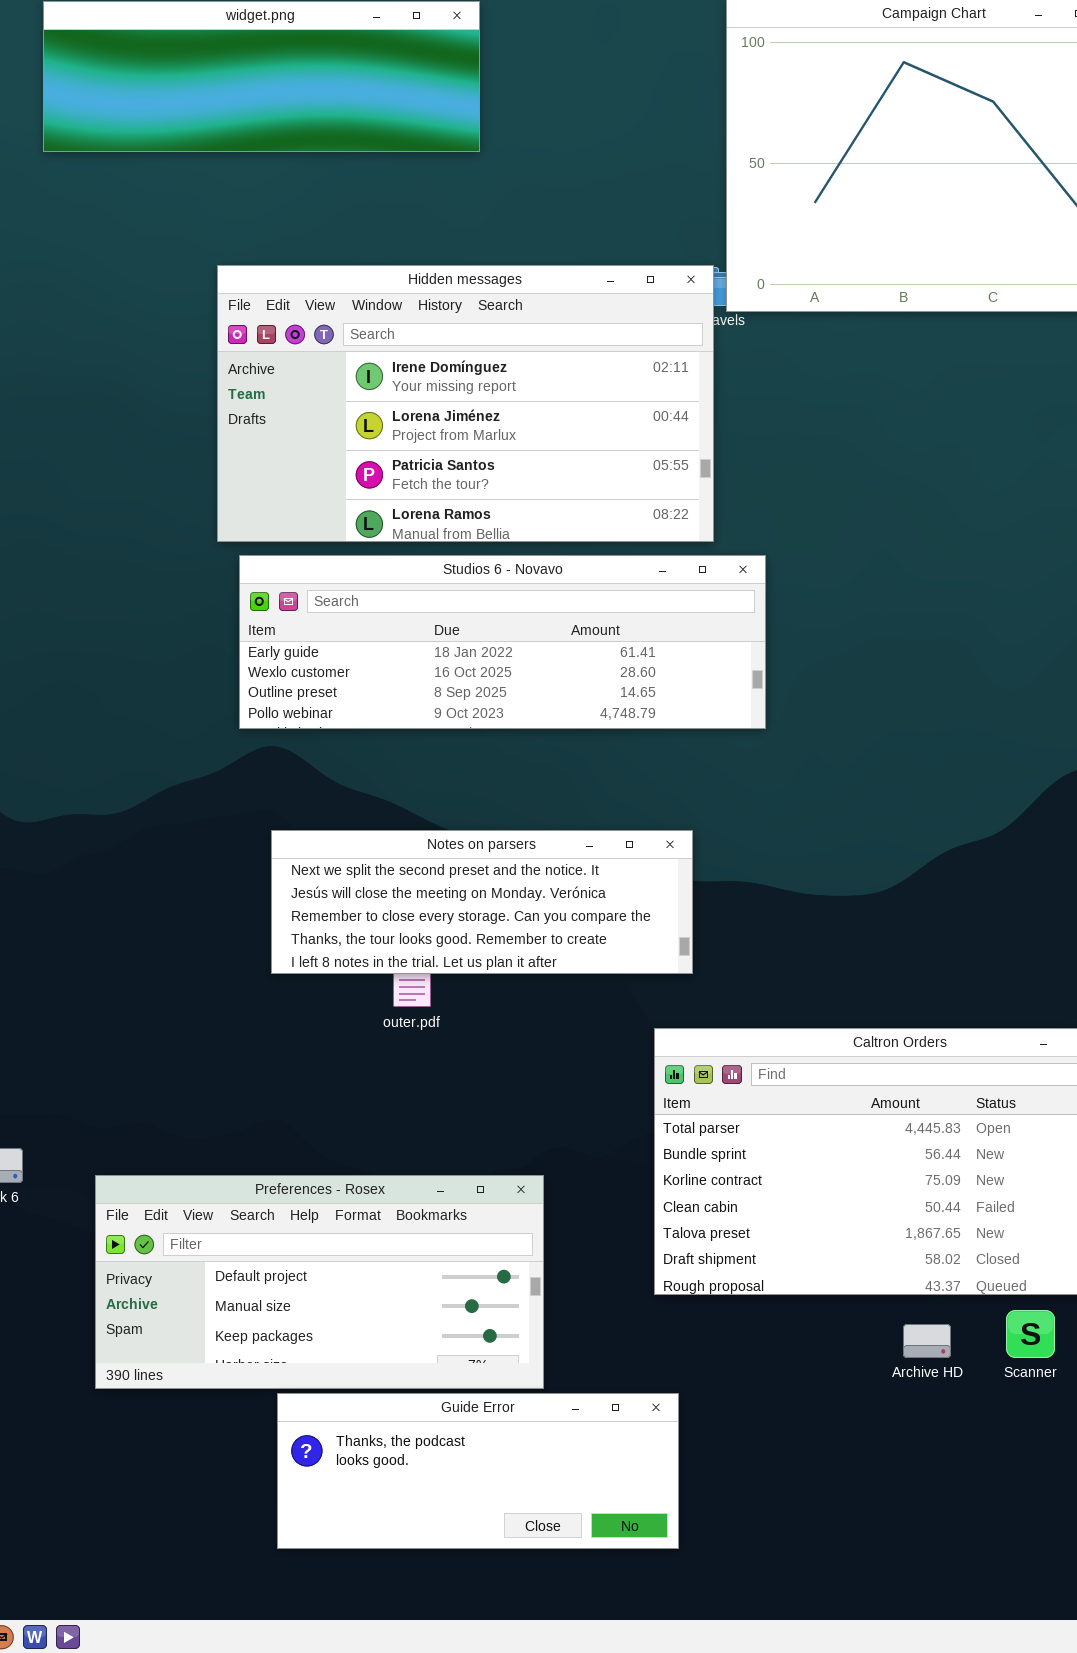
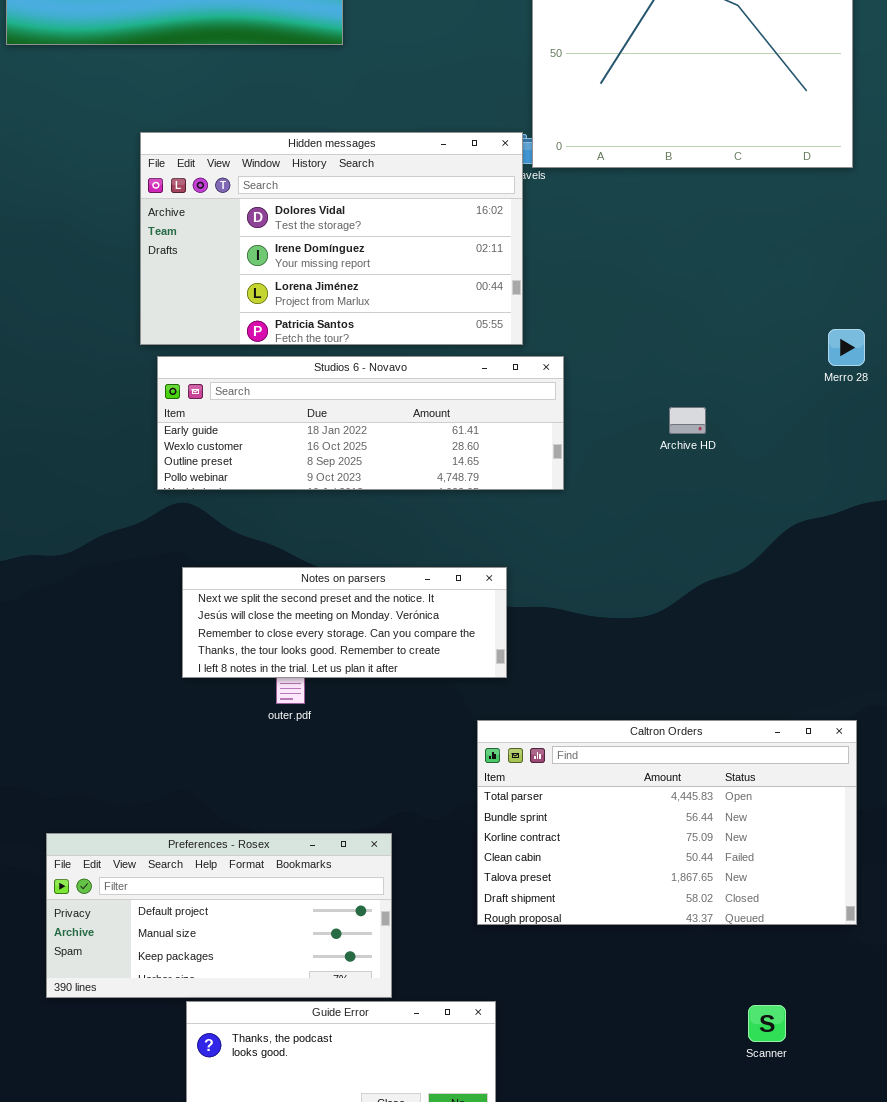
Hidden messages: [217,265,714,542] -> [140,132,523,345], scrolled up 1 row
Scanner: [1006,1310,1055,1358] -> [748,1005,786,1042], moved
Archive HD: [903,1324,951,1358] -> [669,407,706,434], moved

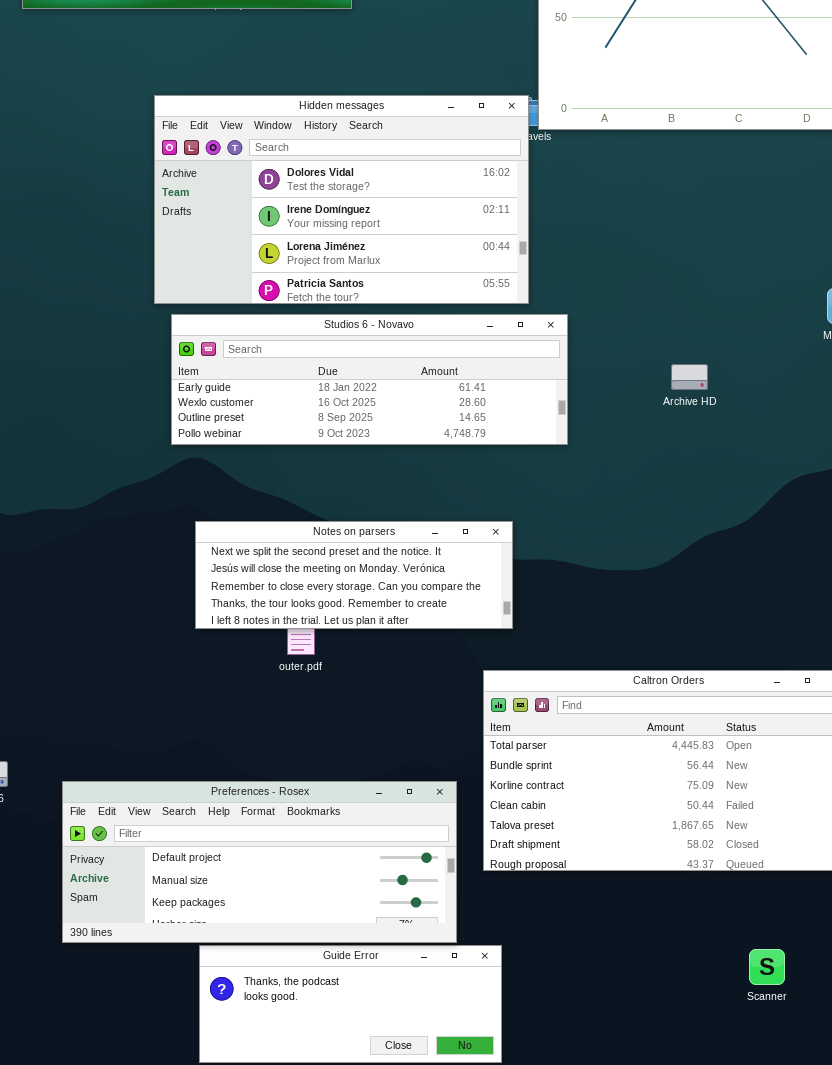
Preferences - Rosex: [46,833,392,998] -> [62,781,457,943], resized

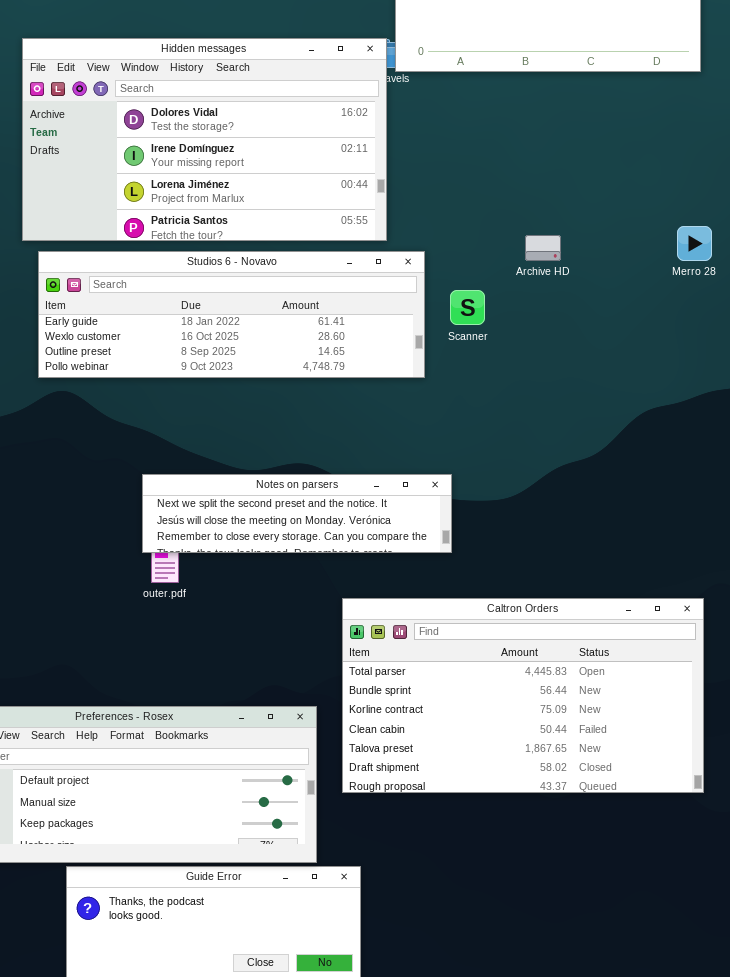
Archive HD: [671,364,708,390] -> [525,235,561,261], moved
Notes on parsers: [195,521,513,629] -> [142,474,452,553], moved, resized
Scanner: [749,949,785,985] -> [450,290,485,325], moved

